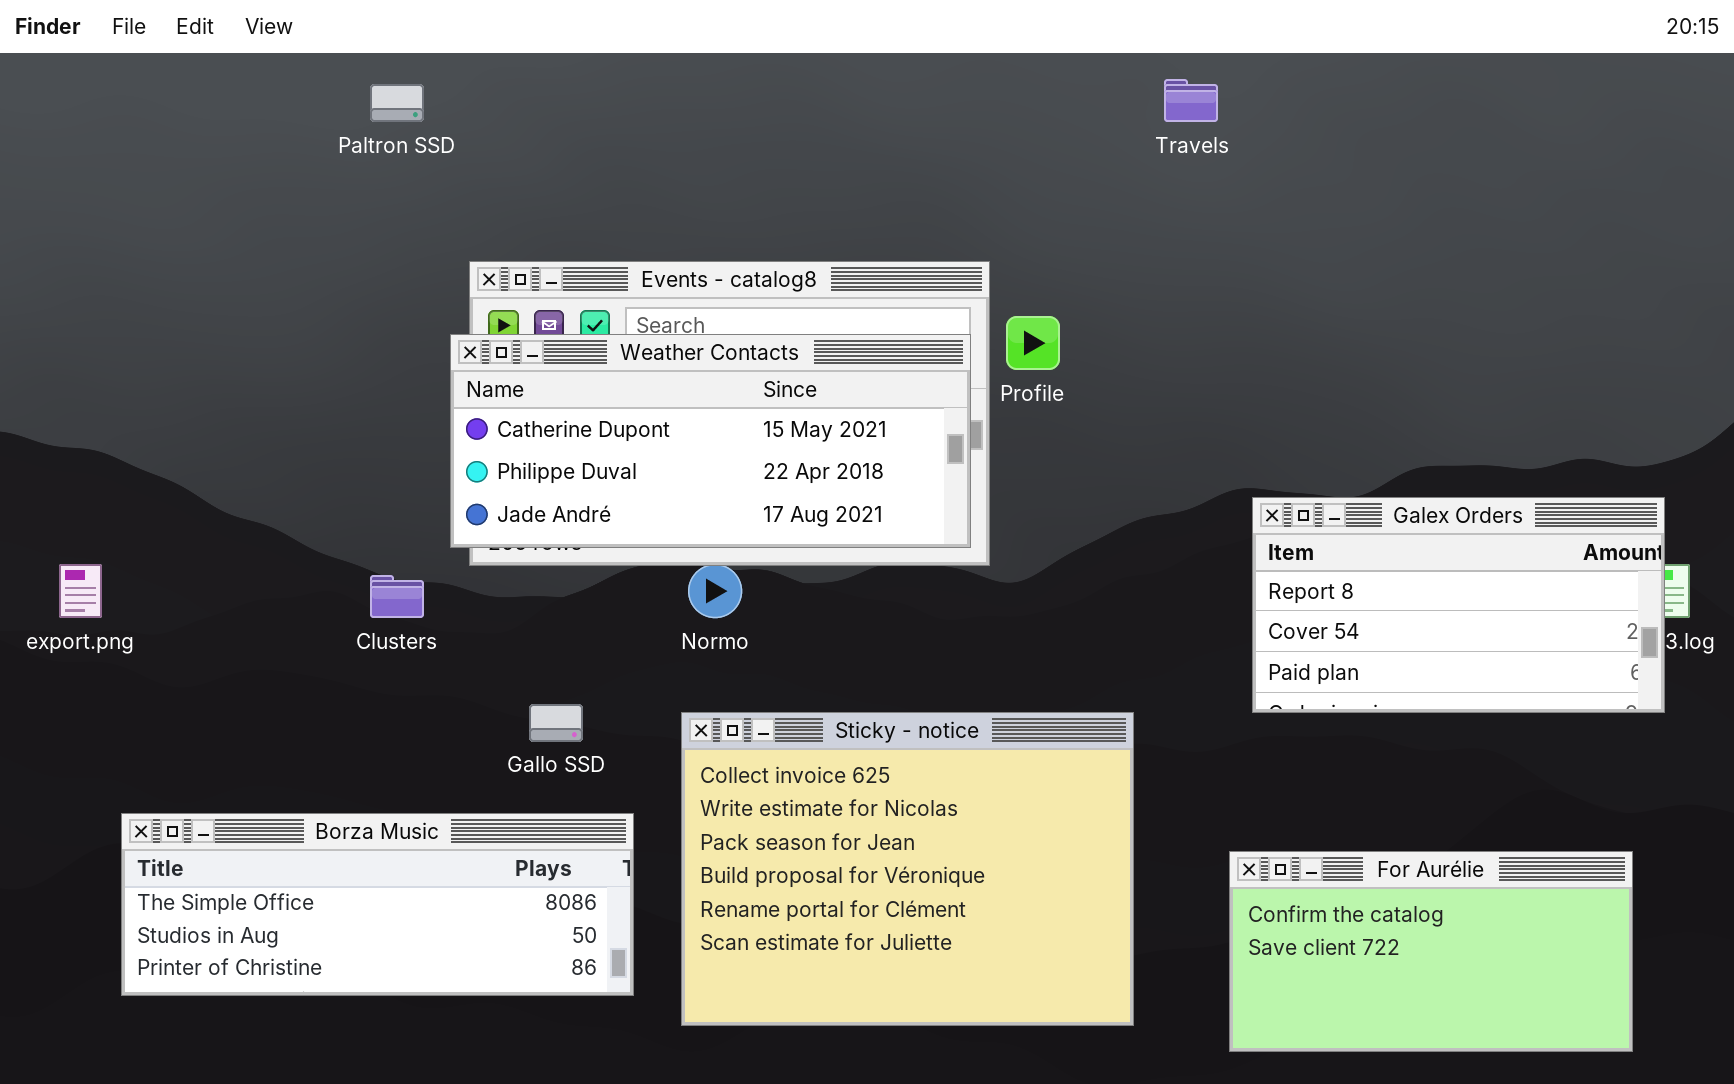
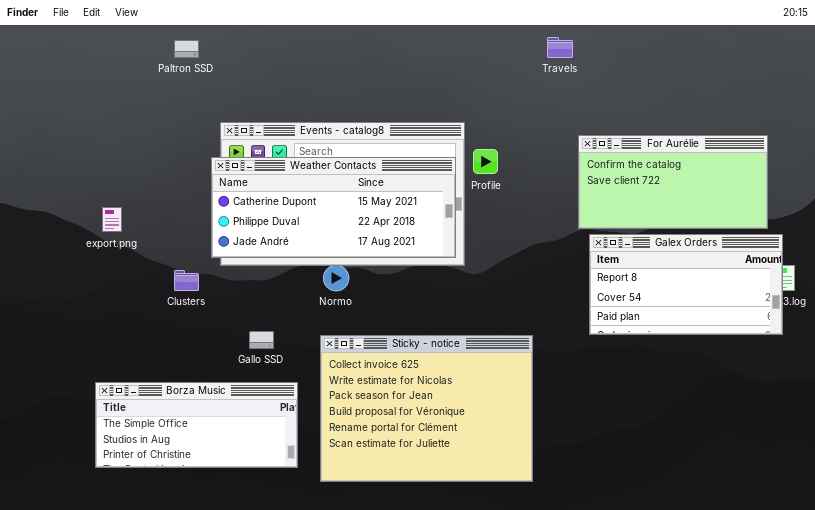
export.png: [59,564,102,618] -> [102,207,122,232], moved
Borza Music: [121,813,634,996] -> [95,382,298,468], resized
For Aurélie: [1229,851,1633,1052] -> [578,135,768,229], moved

